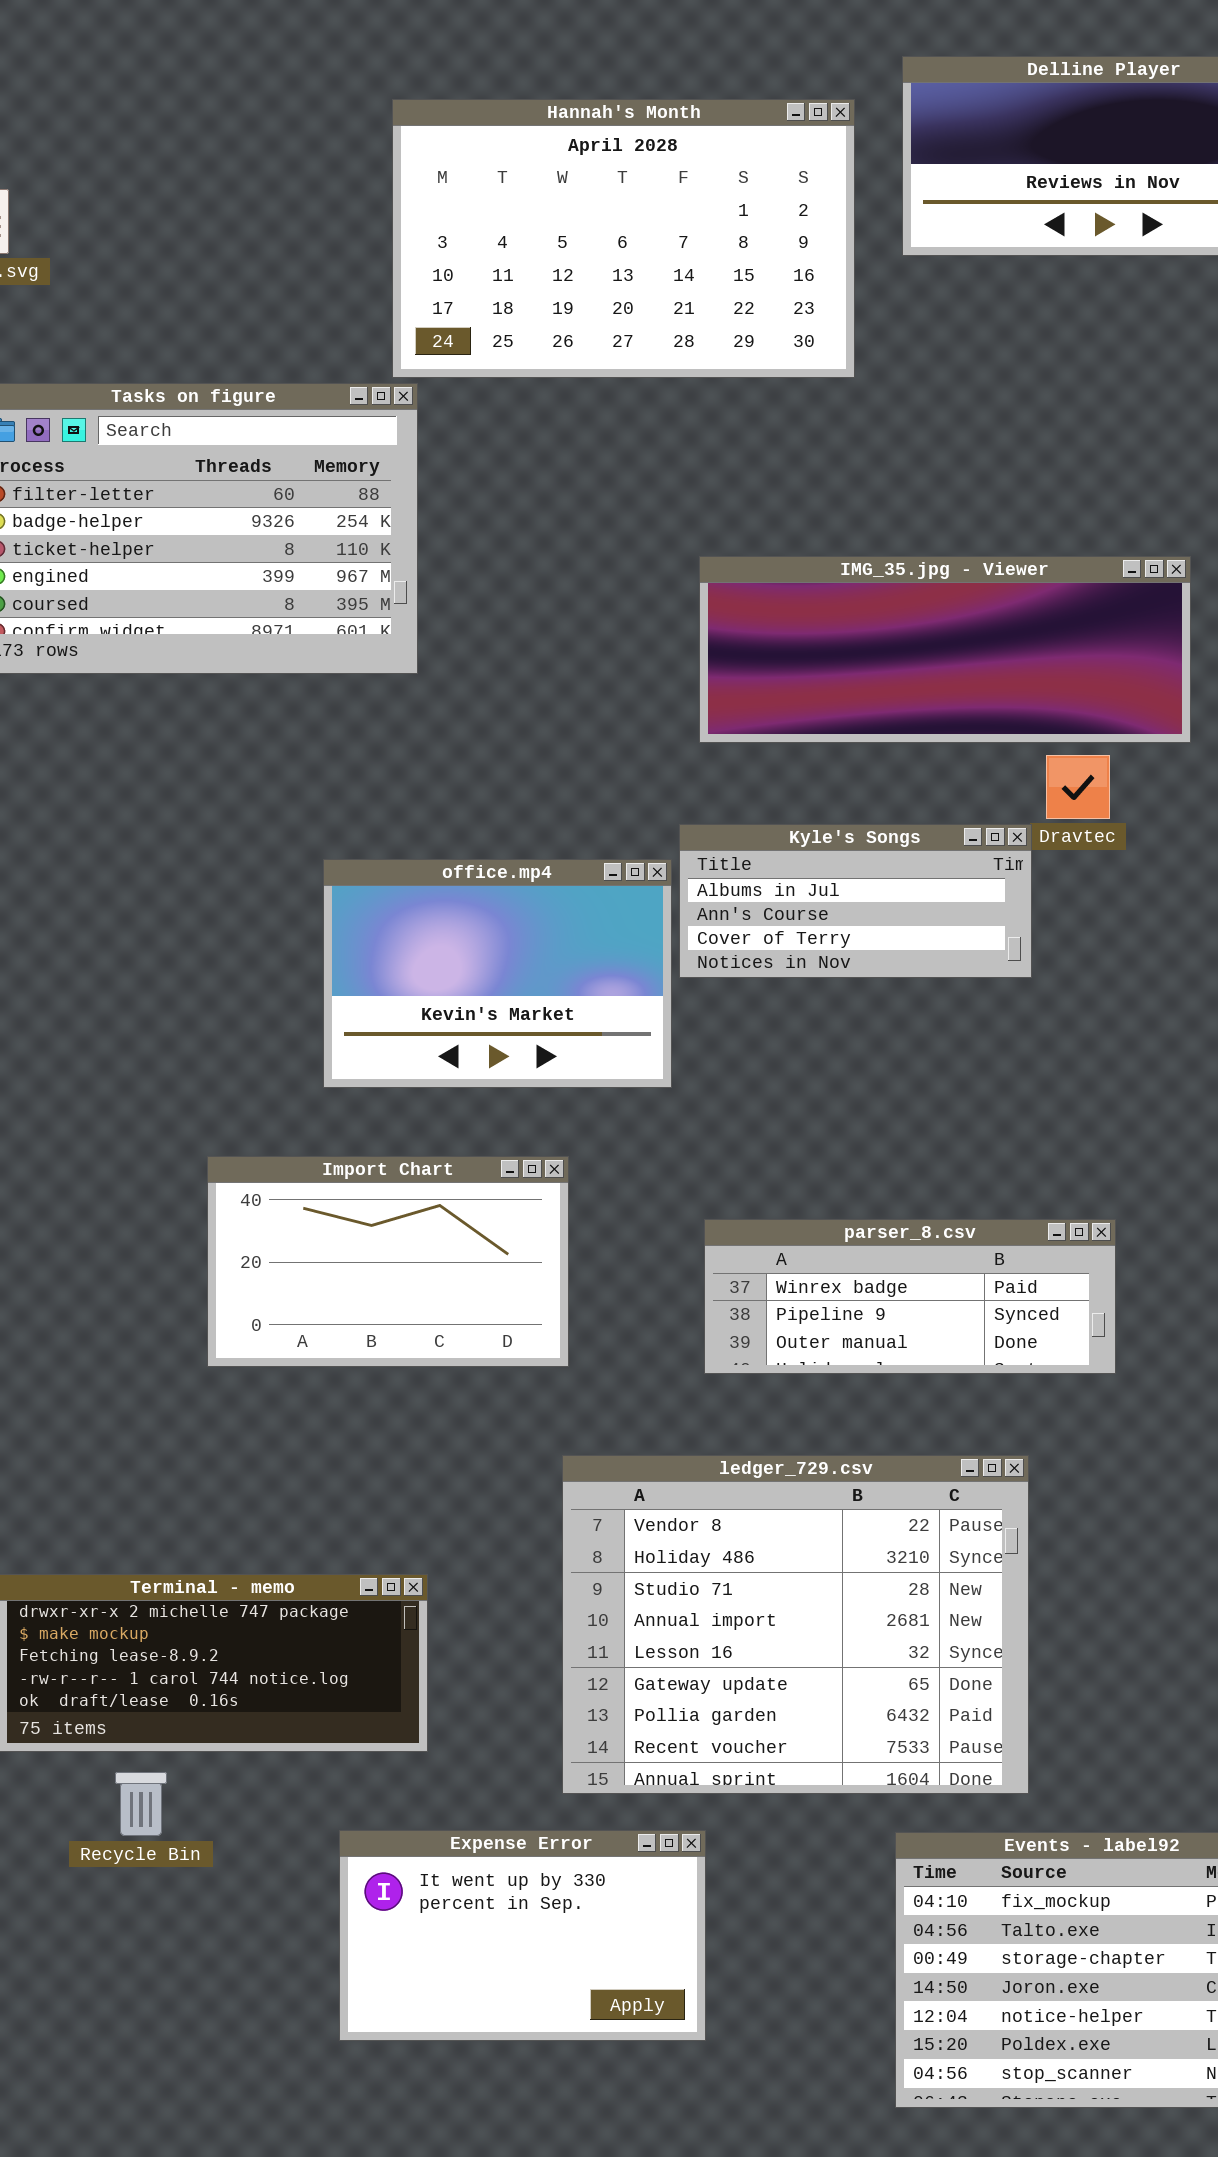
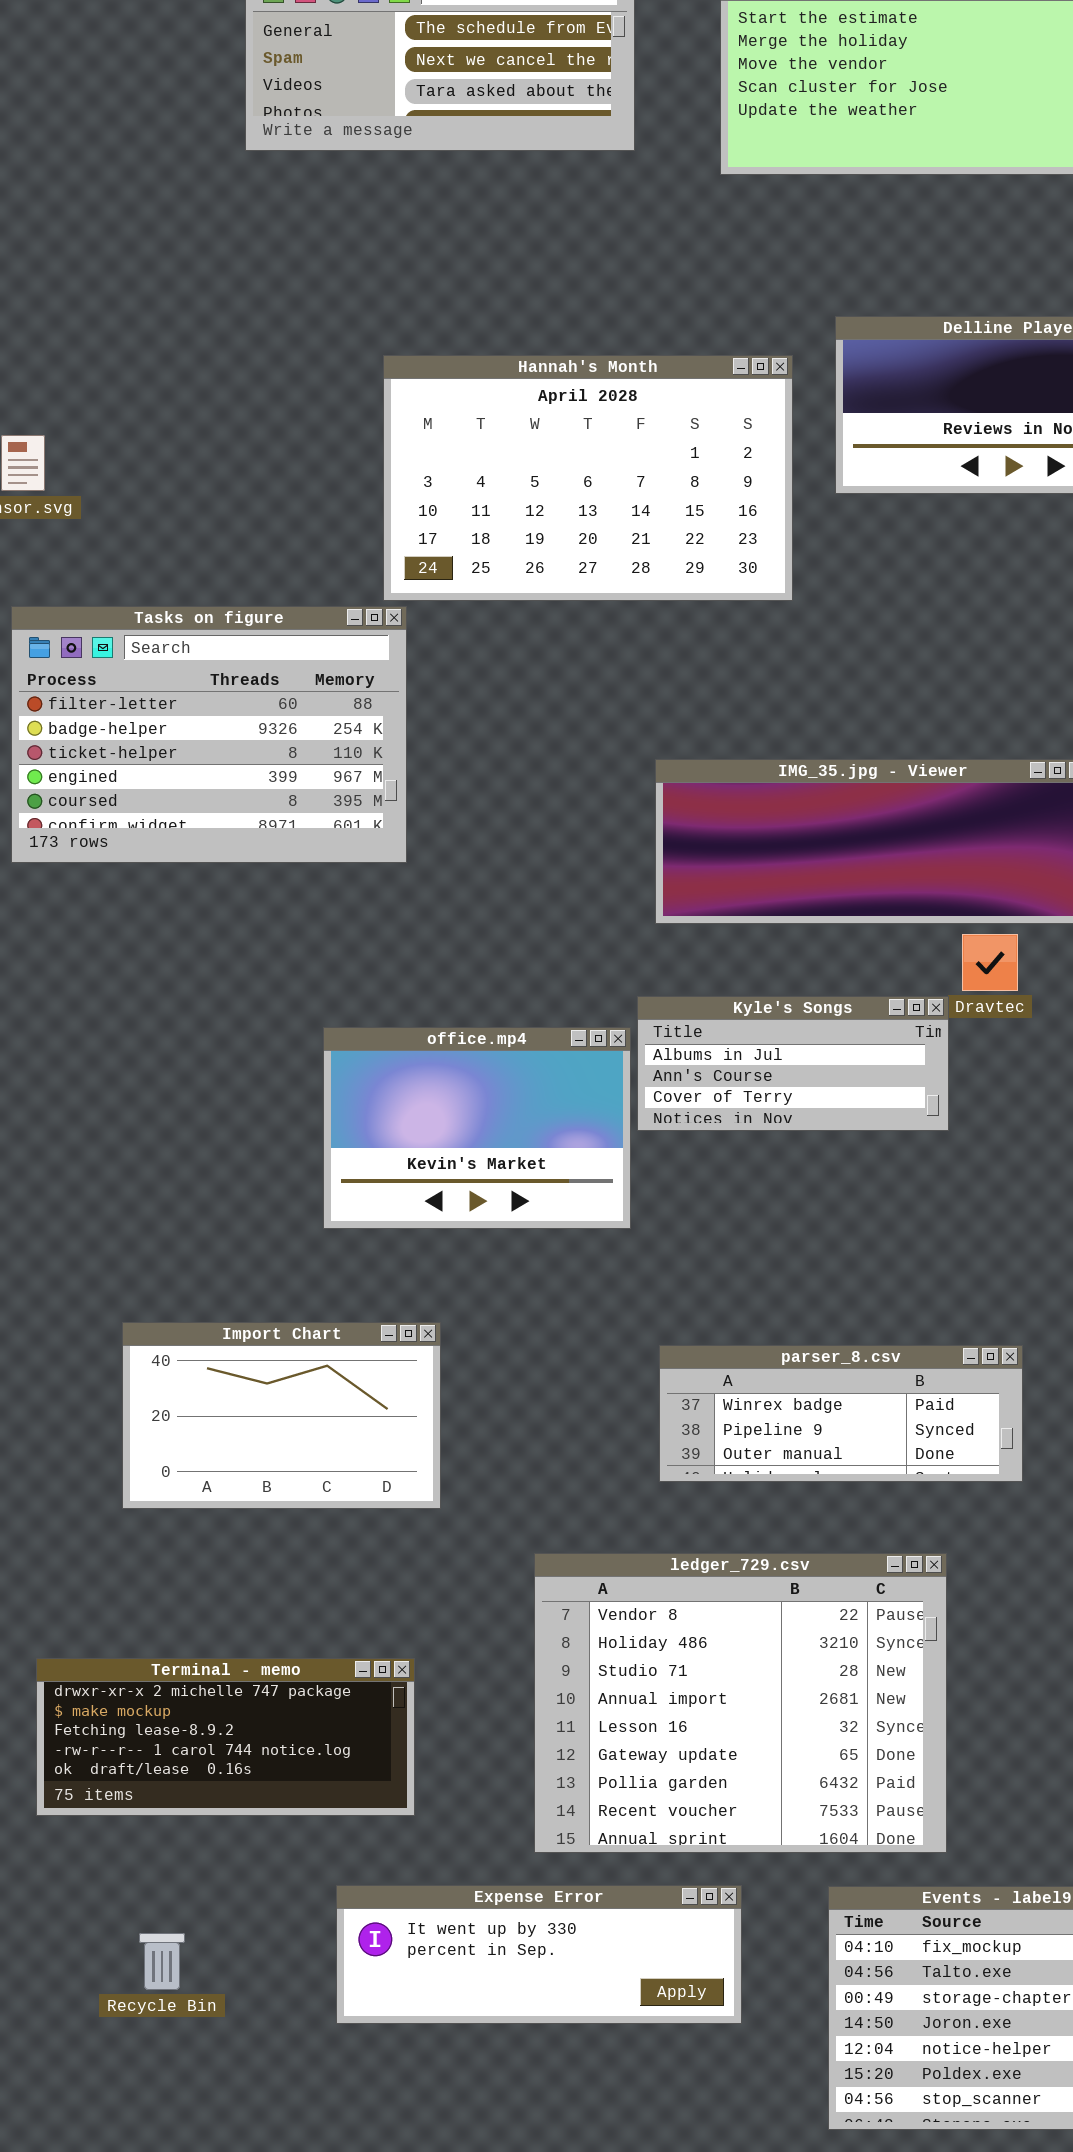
Import Chart: [207,1156,569,1367] -> [122,1322,441,1509], moved
Recycle Bin: [115,1772,167,1836] -> [139,1933,185,1990], moved
Expense Error: [339,1830,706,2041] -> [336,1885,742,2024], resized

